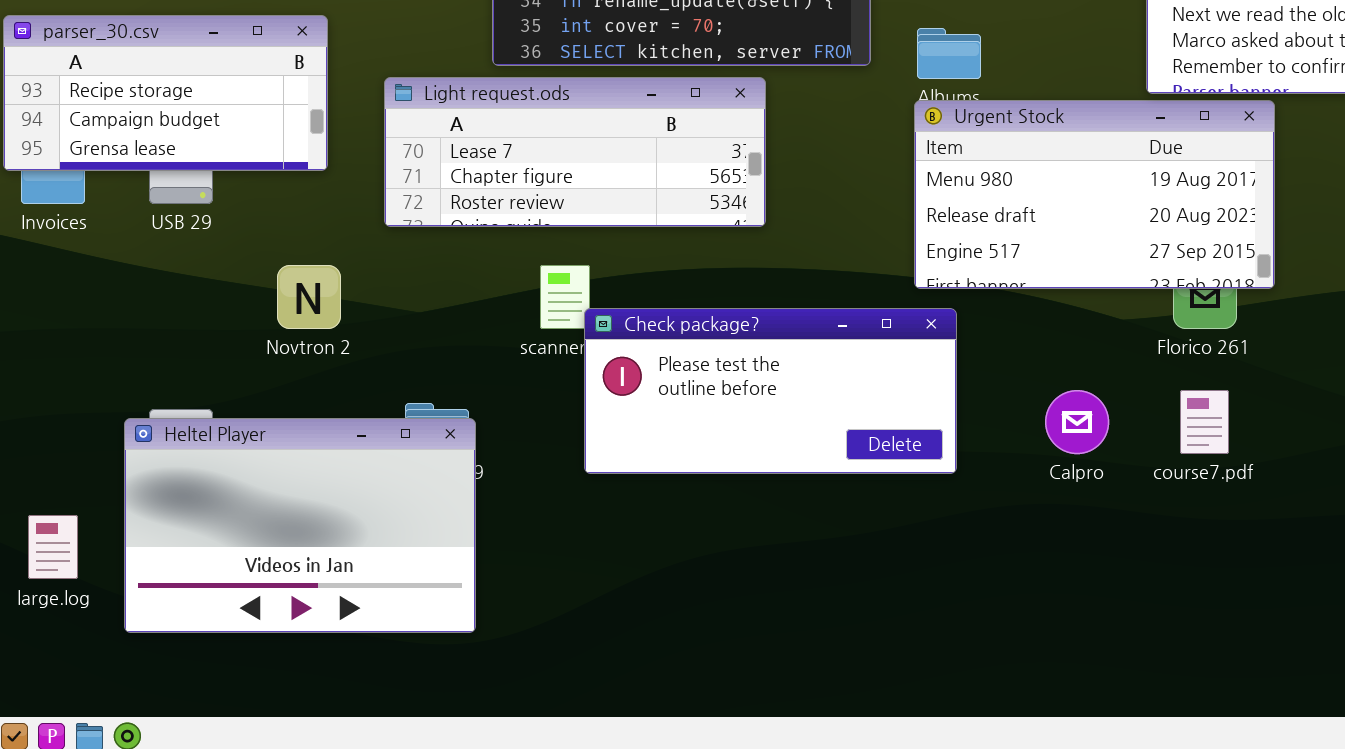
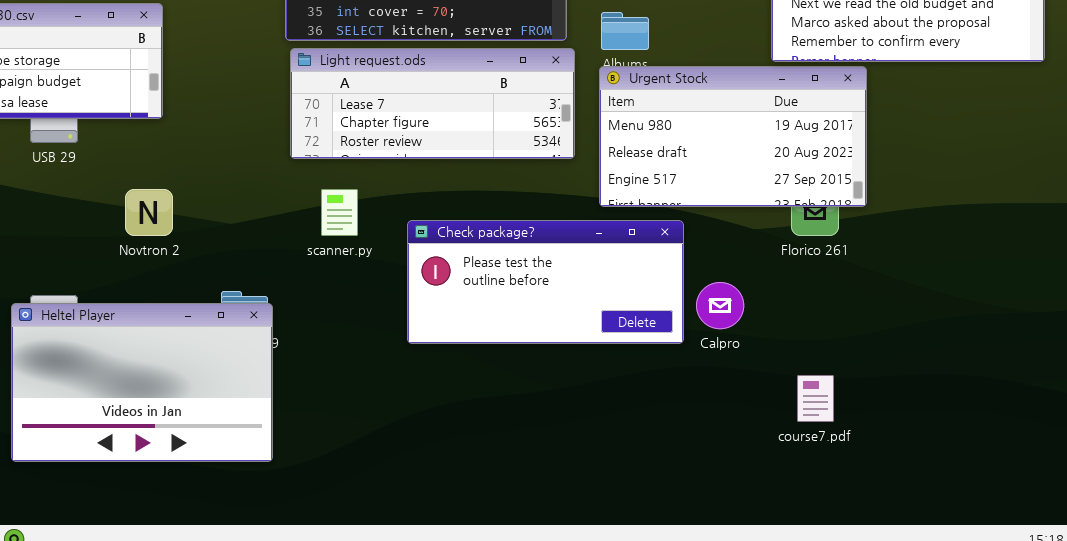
Light request.ods: [384,77,766,227] -> [290,48,575,159], moved
Check package?: [584,308,957,474] -> [407,220,684,344], moved
course7.pdf: [1180,390,1229,454] -> [797,375,834,422], moved

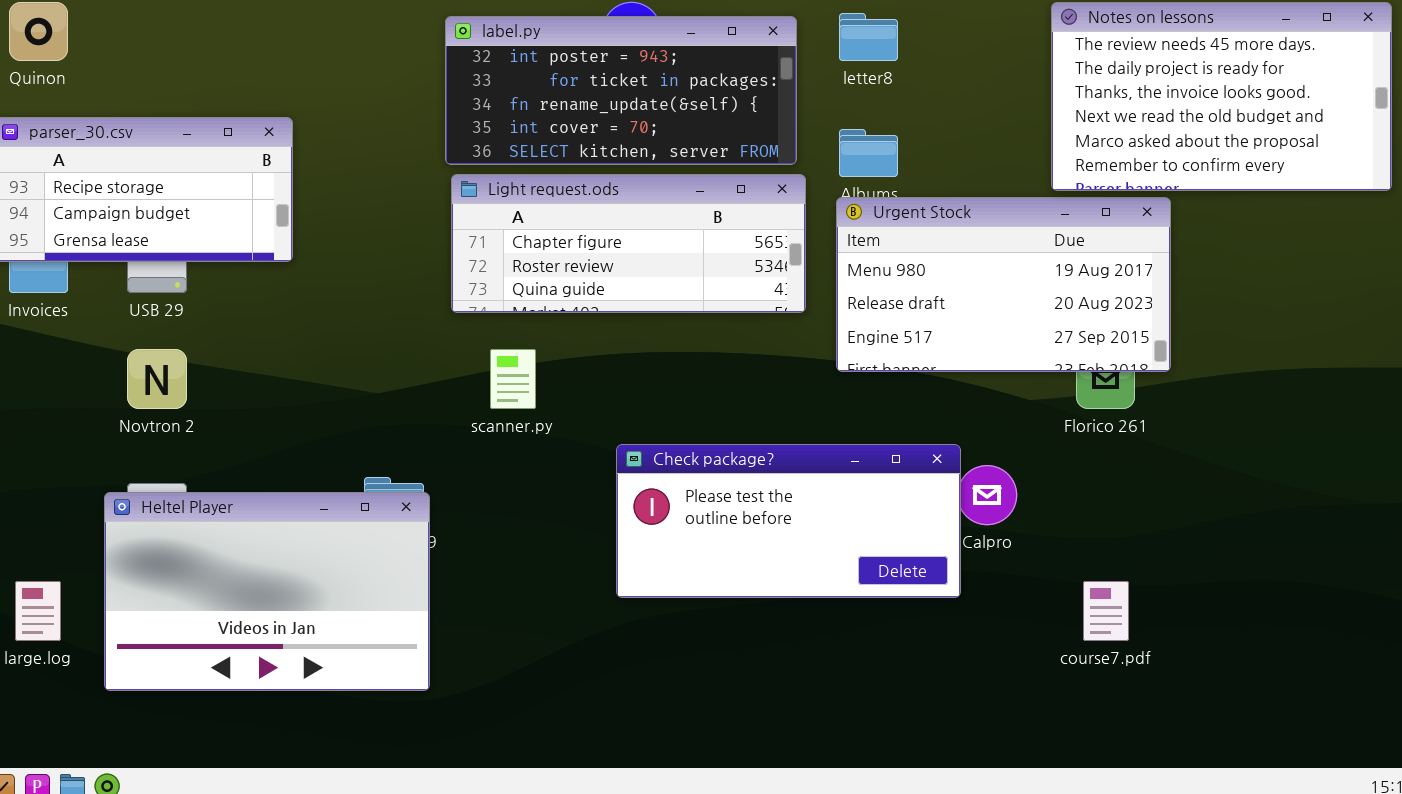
Light request.ods: [290,48,575,159] -> [451,174,806,313], scrolled down 1 row
Novtron 2: [125,189,173,236] -> [127,349,187,409], moved
Check package?: [407,220,684,344] -> [616,444,961,598], moved

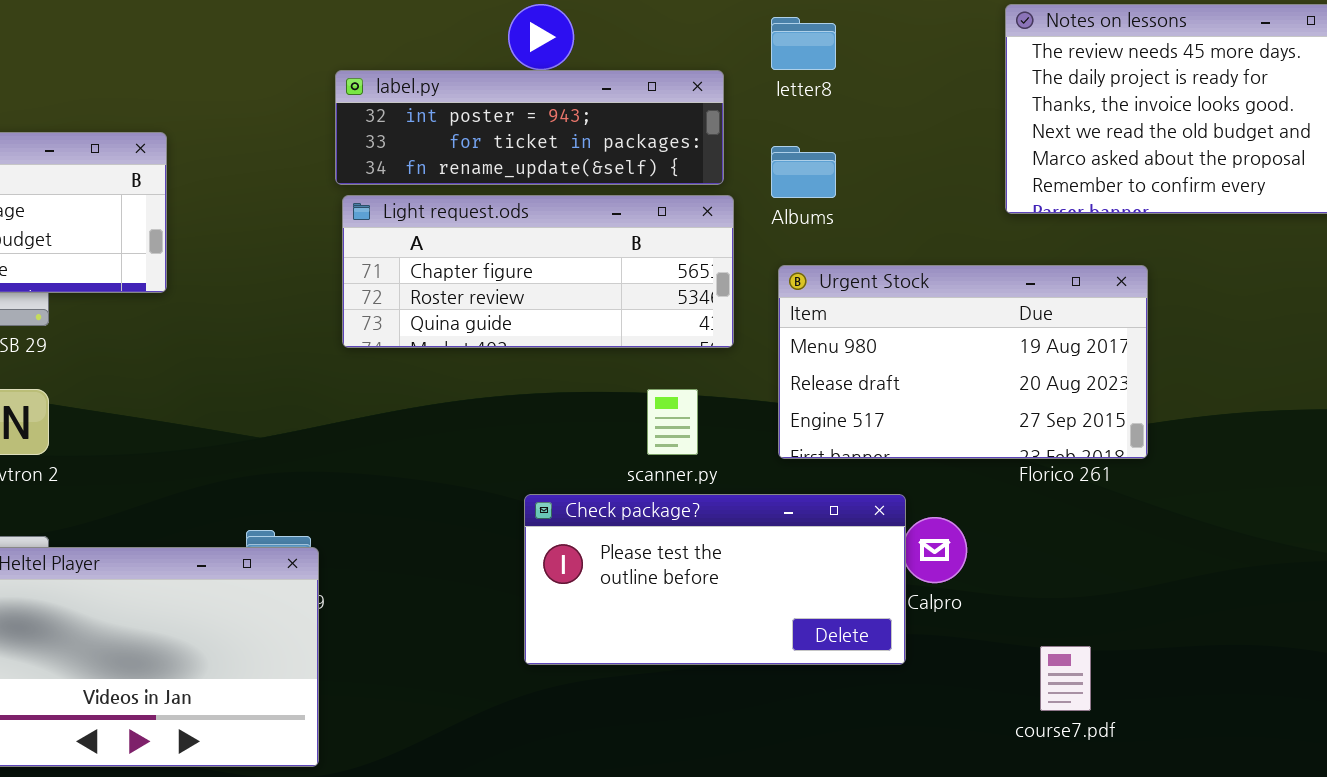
label.py: [445,16,797,165] -> [335,70,724,185], resized
Urgent Stock: [836,197,1171,372] -> [778,265,1148,459], moved
scanner.py: [490,349,536,409] -> [647,389,698,455], moved

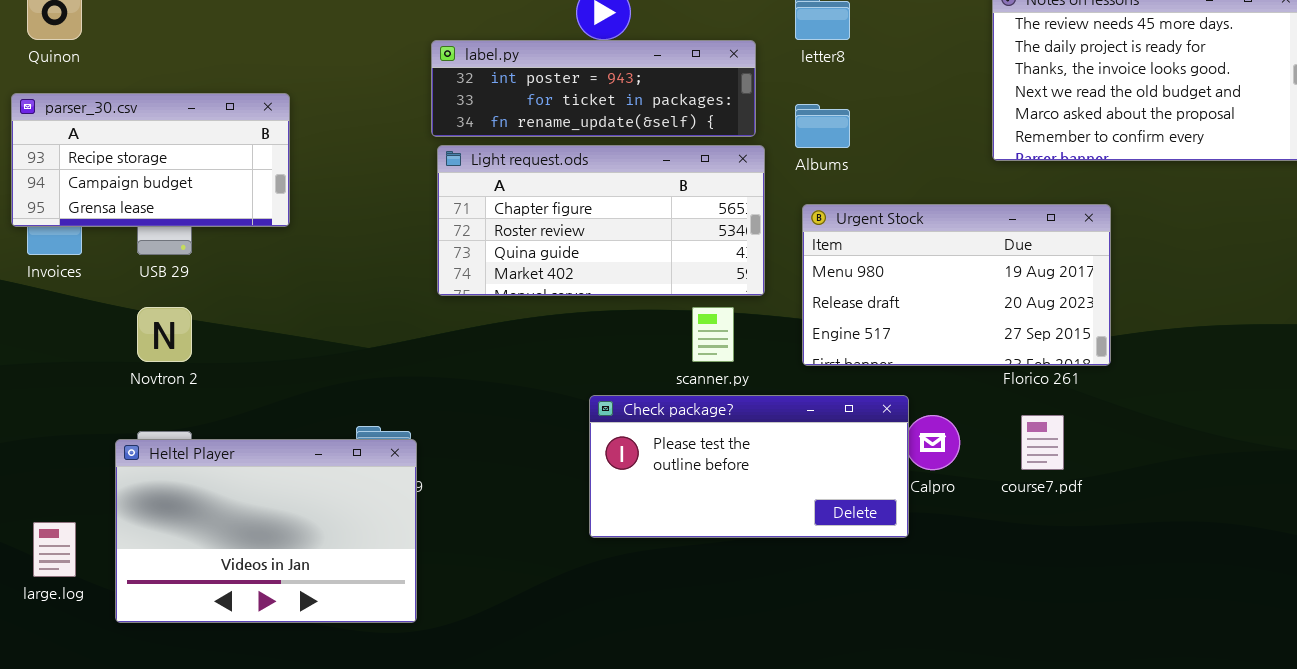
Light request.ods: [342,195,734,348] -> [437,145,765,296], resized
course7.pdf: [1040,646,1091,711] -> [1021,415,1064,470], moved

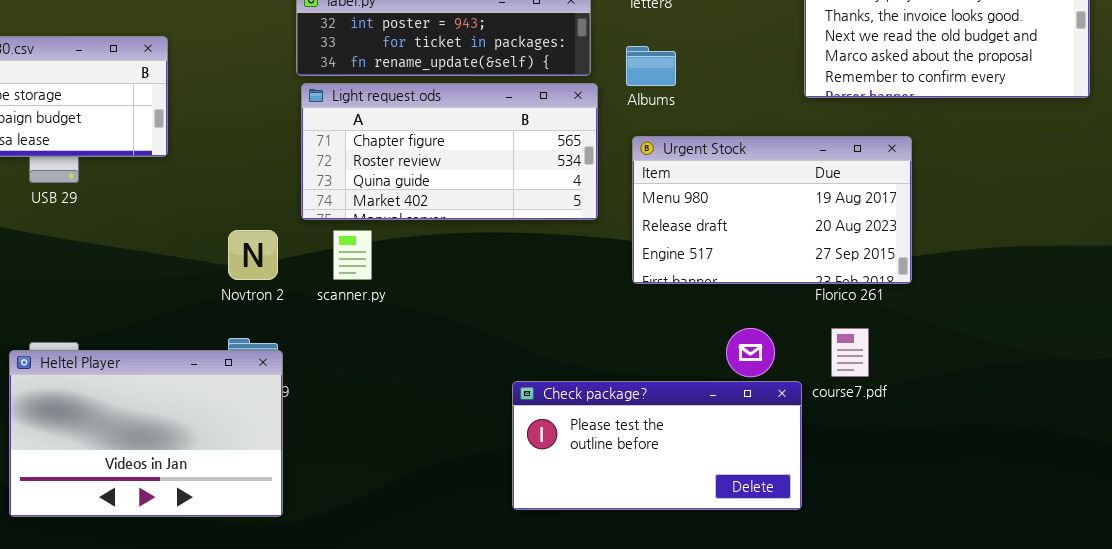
Novtron 2: [137,307,192,362] -> [228,230,278,280], moved
scanner.py: [692,307,734,362] -> [333,230,372,280], moved
Check package?: [589,395,909,538] -> [512,381,802,510], moved

